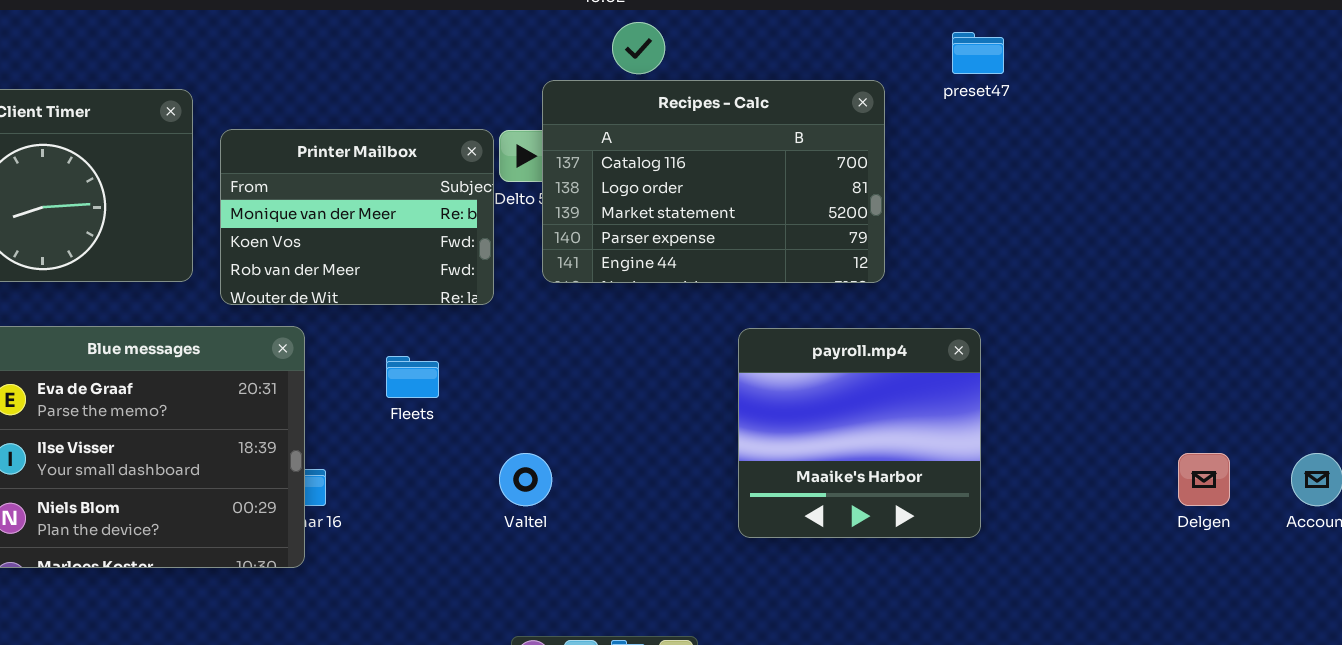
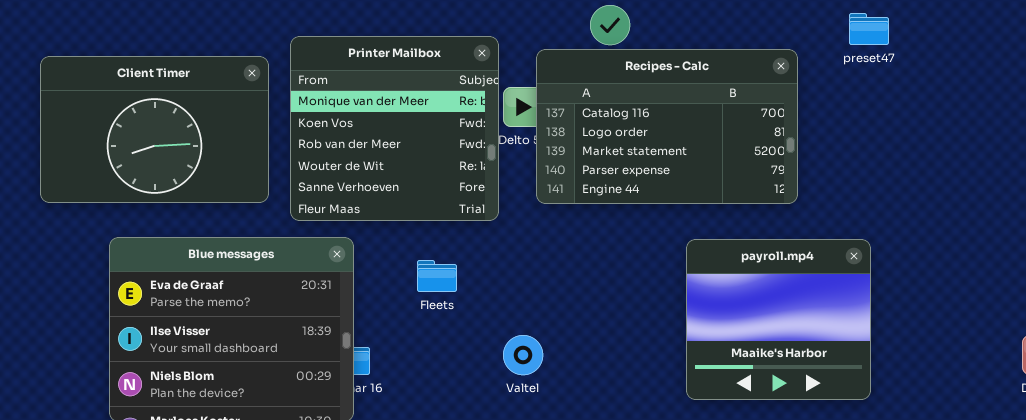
Printer Mailbox: [220,129,494,305] -> [290,36,499,221], resized

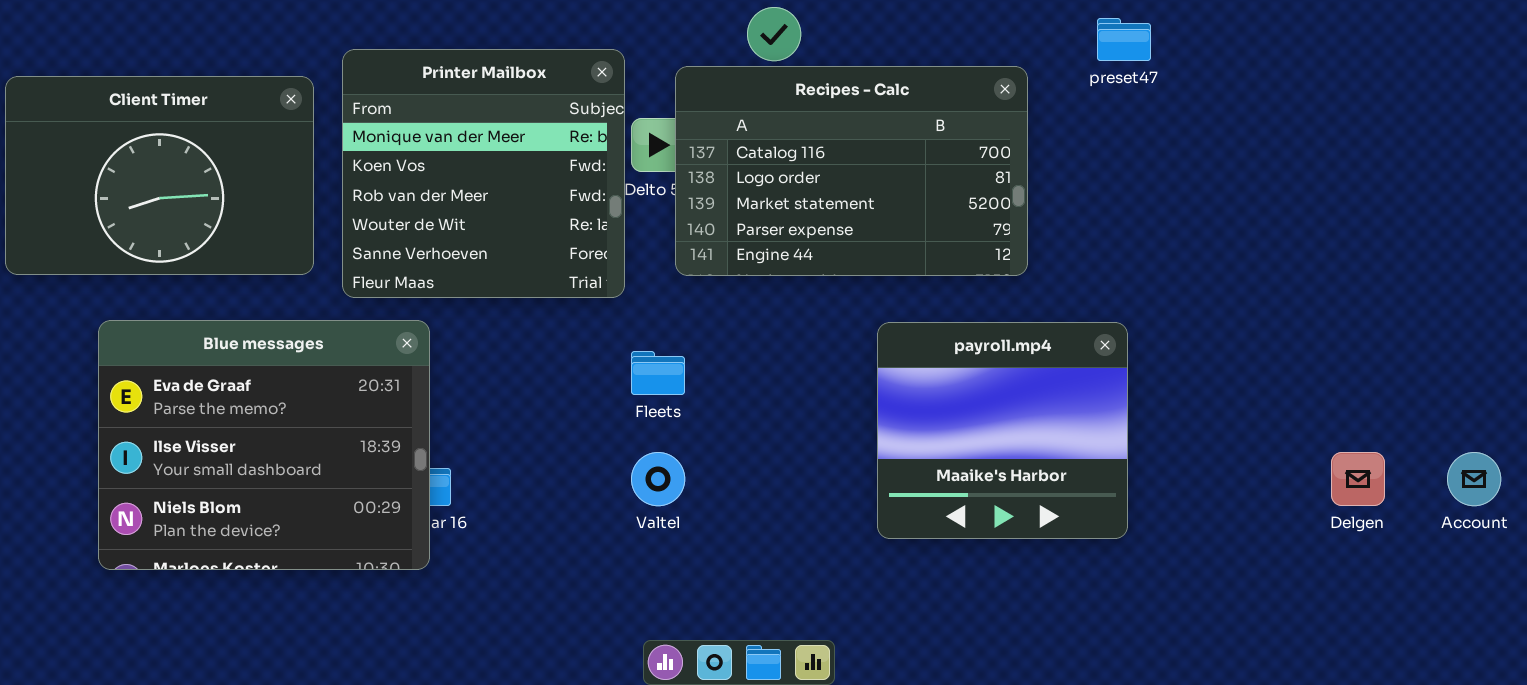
Fleets: [417,260,457,292] -> [631,351,685,395], moved

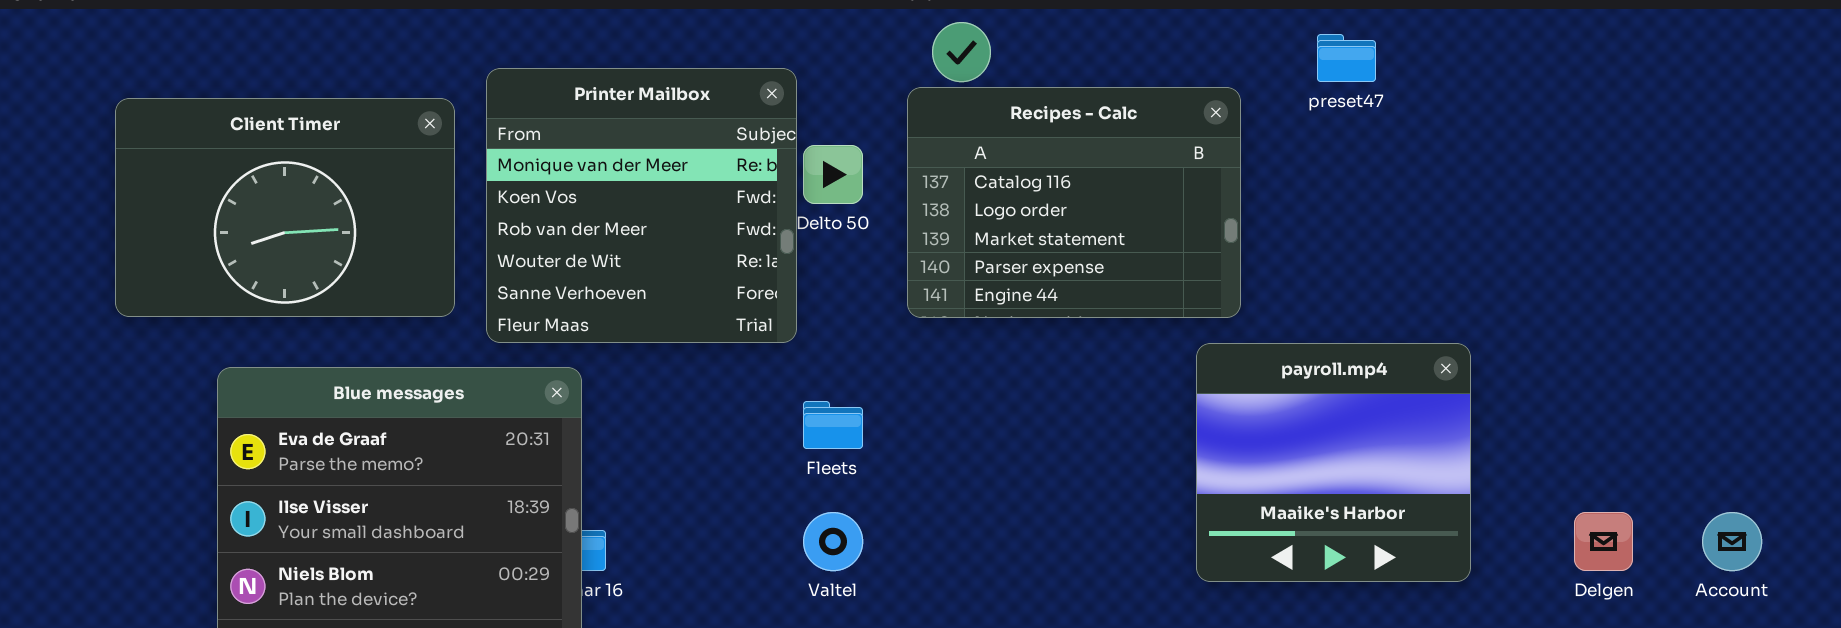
Recipes - Calc: [675,66,1028,276] -> [907,87,1241,318], resized
payroll.mp4: [877,322,1128,539] -> [1196,343,1471,582], moved

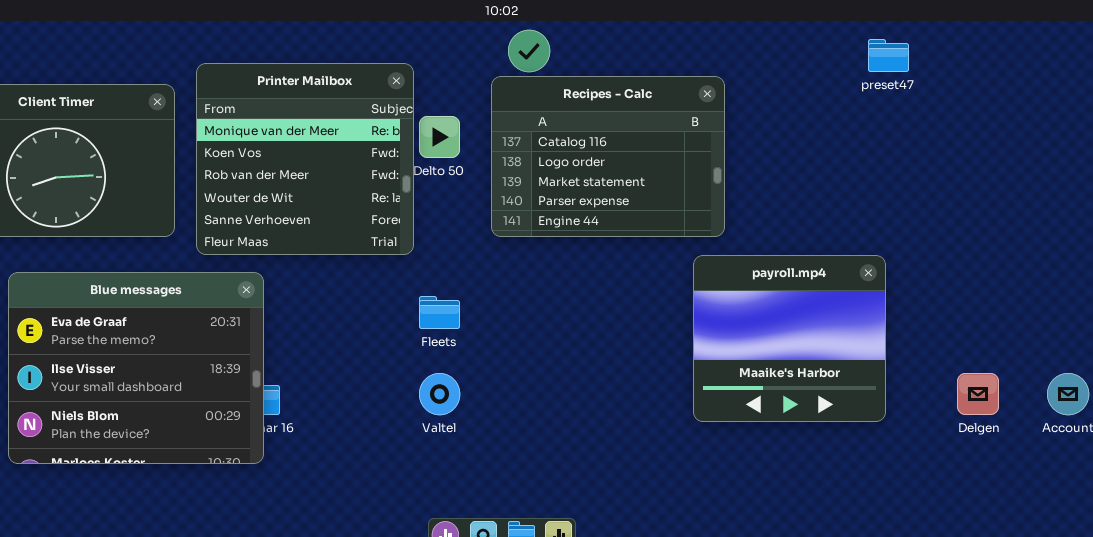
preset47: [1317,34,1376,82] -> [868,39,909,72], moved

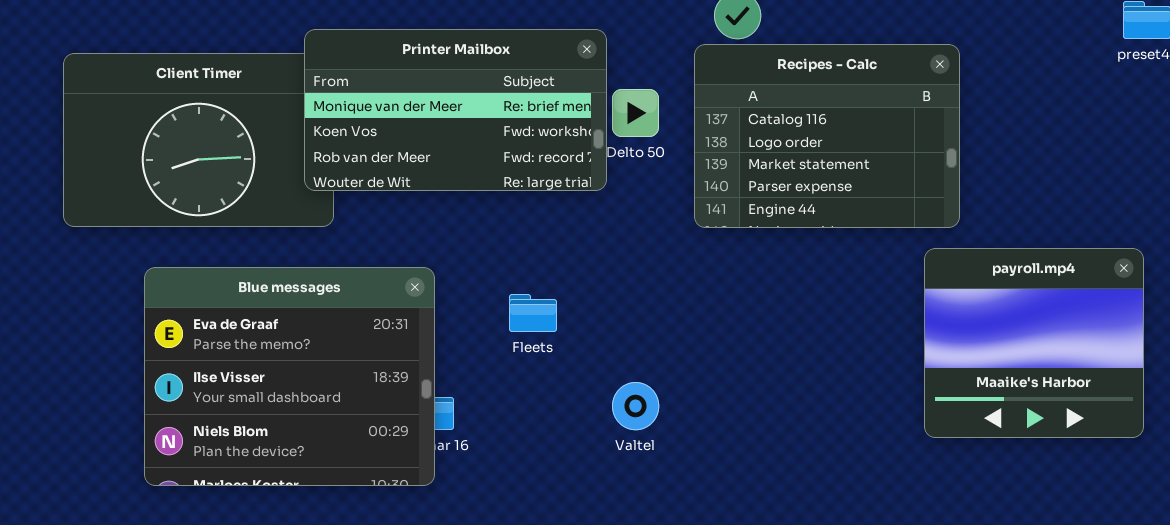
Printer Mailbox: [196,63,414,255] -> [304,29,607,191], resized
Fleets: [419,296,460,329] -> [509,294,557,332], moved

